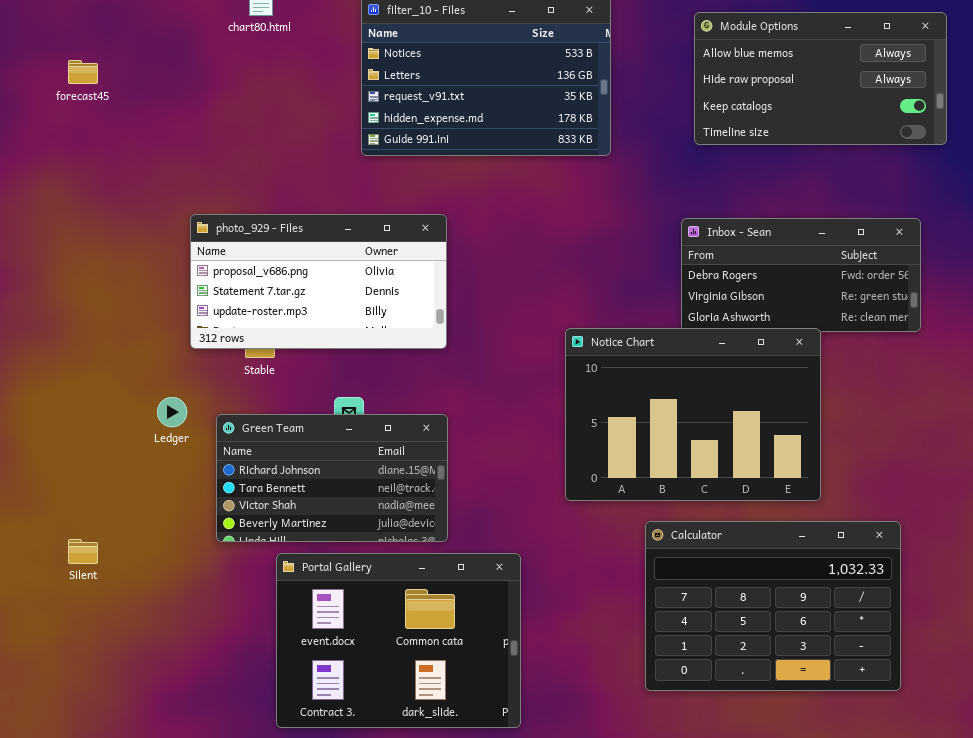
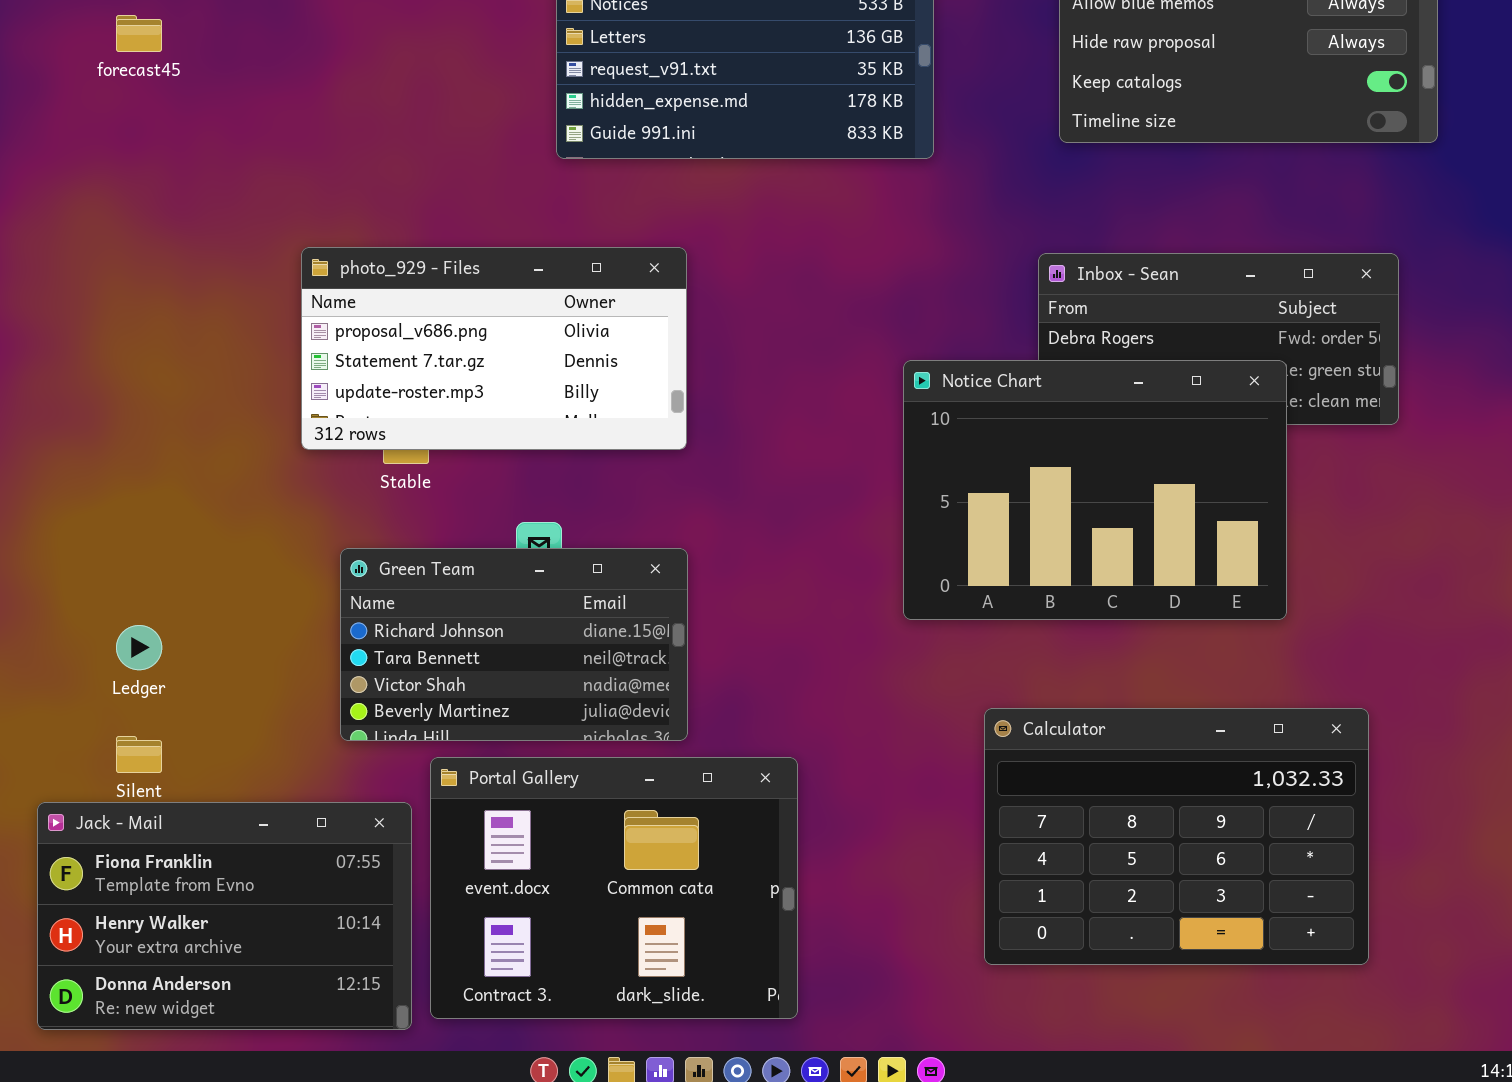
Notice Chart: [565,328,821,501] -> [903,360,1287,620], moved
Ledger: [157,397,187,427] -> [116,625,162,670], moved
Jack - Mail: none -> [37,802,412,1030], opened

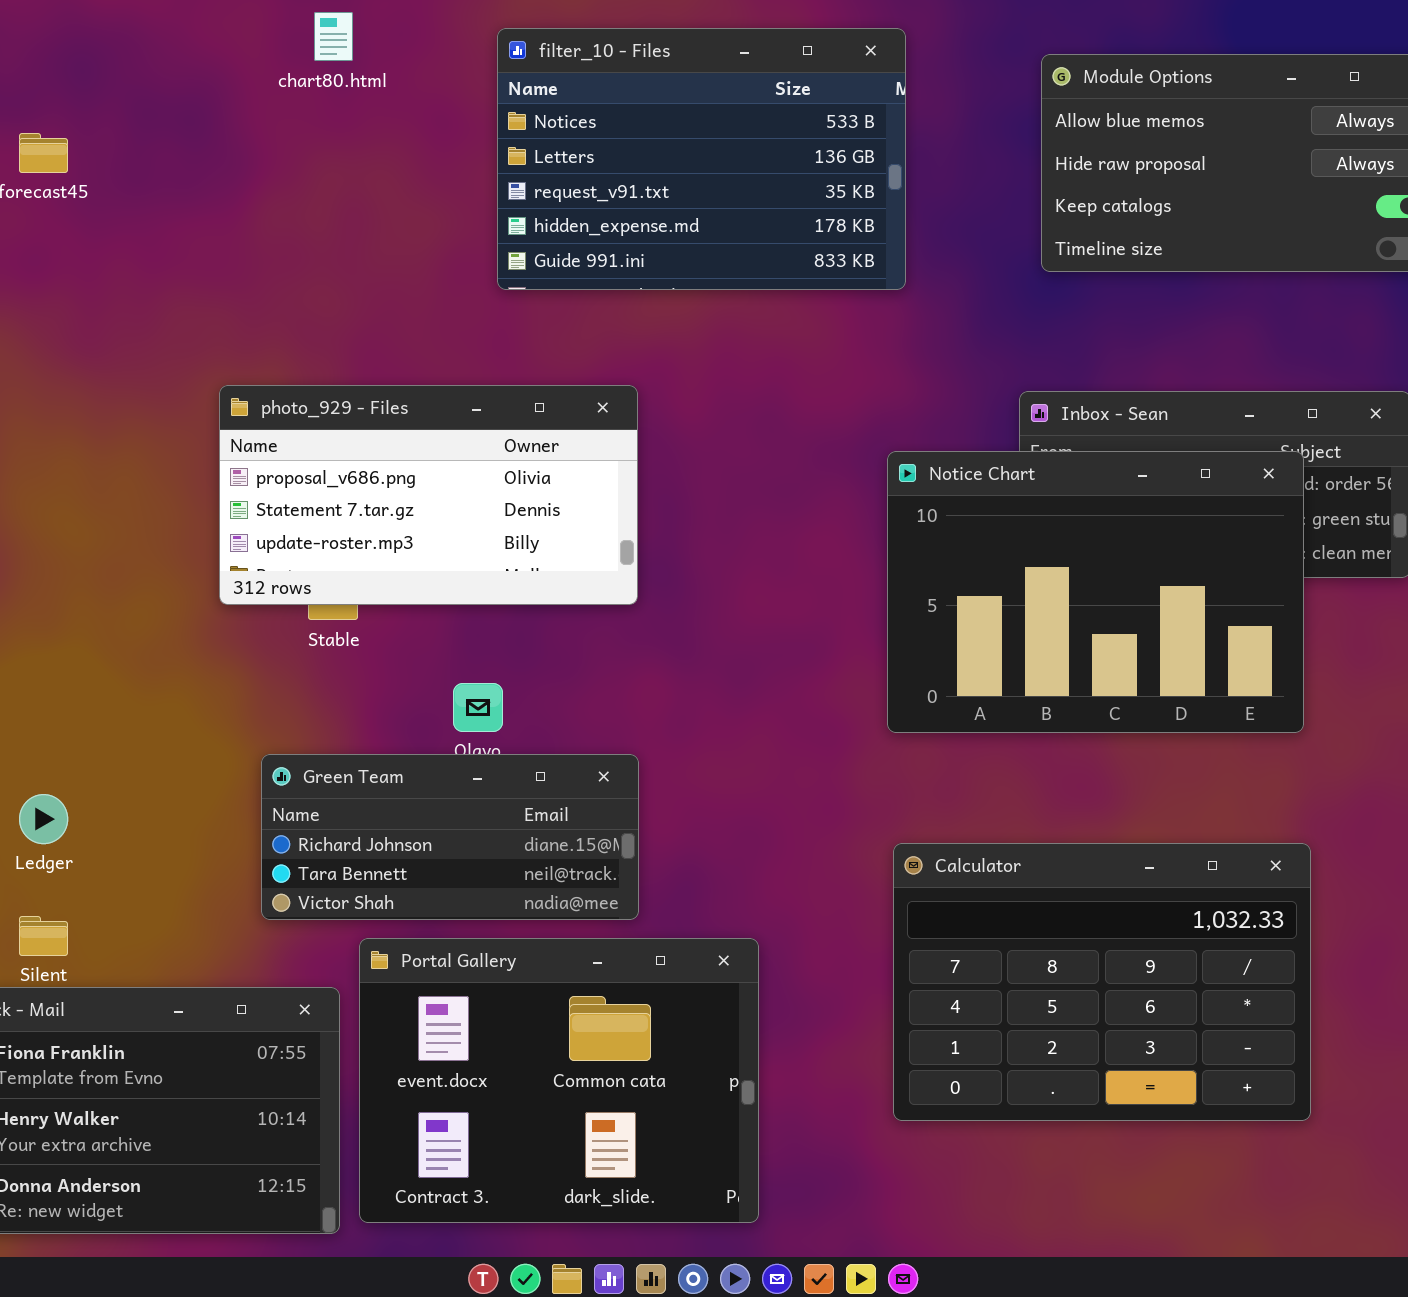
Notice Chart: [903,360,1287,620] -> [887,451,1304,733], moved
Green Team: [340,548,688,741] -> [261,754,639,920], resized
Calculator: [984,708,1369,965] -> [893,843,1311,1121], moved

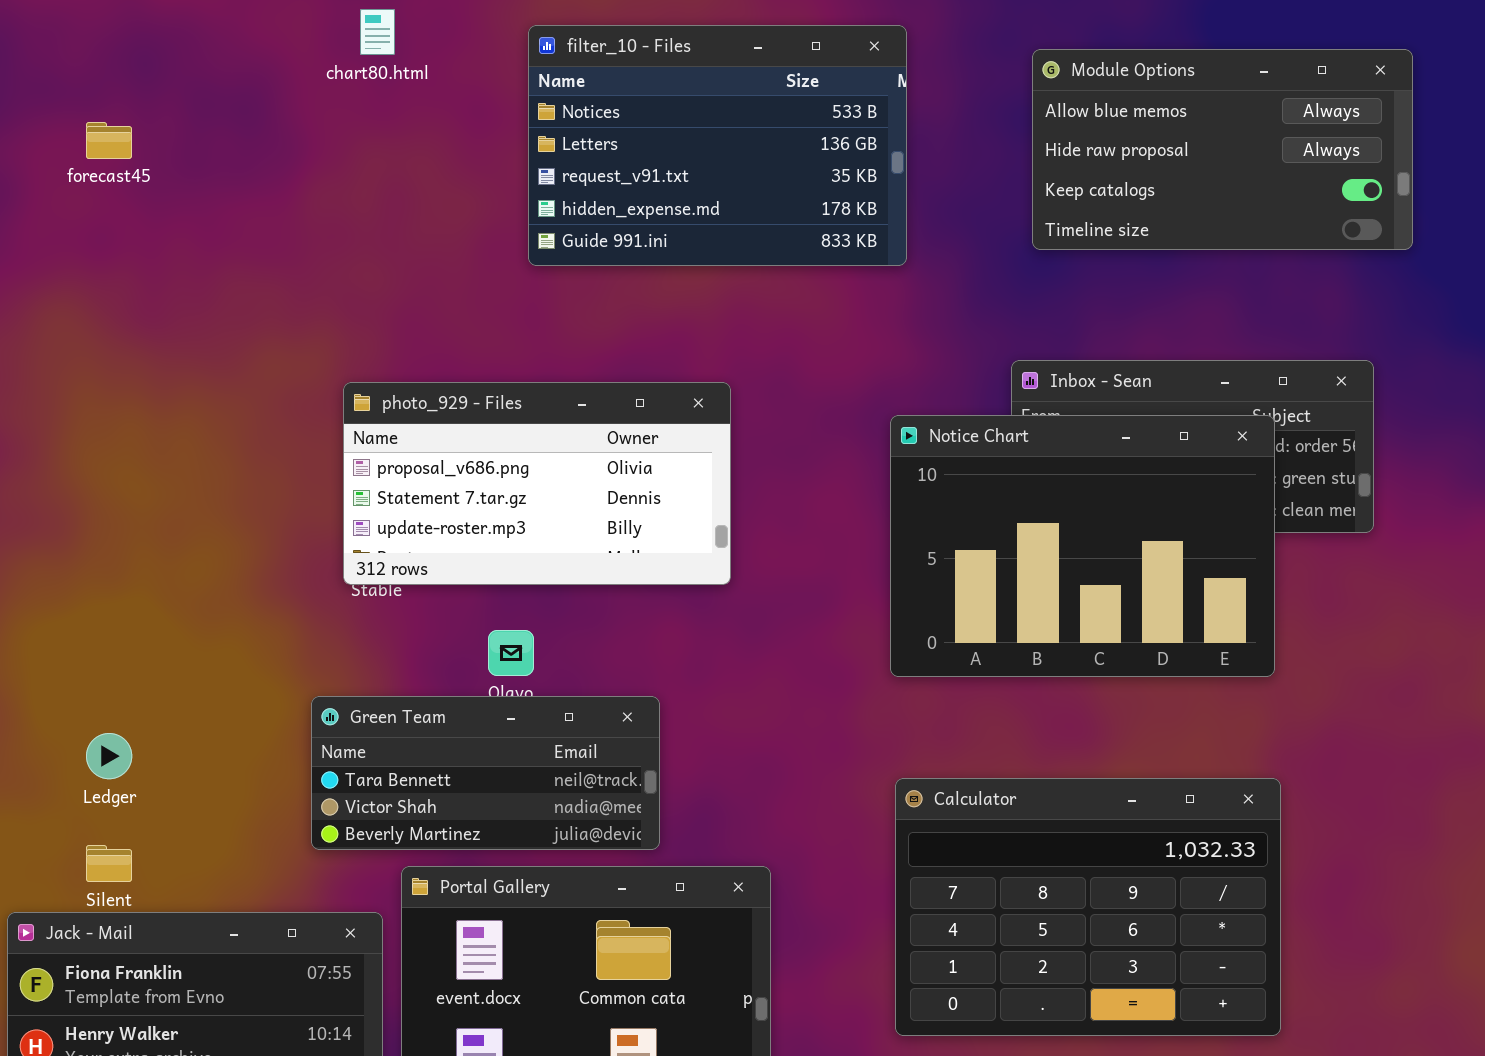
photo_929 - Files: [219,385,638,605] -> [343,382,731,585], moved
Green Team: [261,754,639,920] -> [311,696,660,850], scrolled down 1 row

